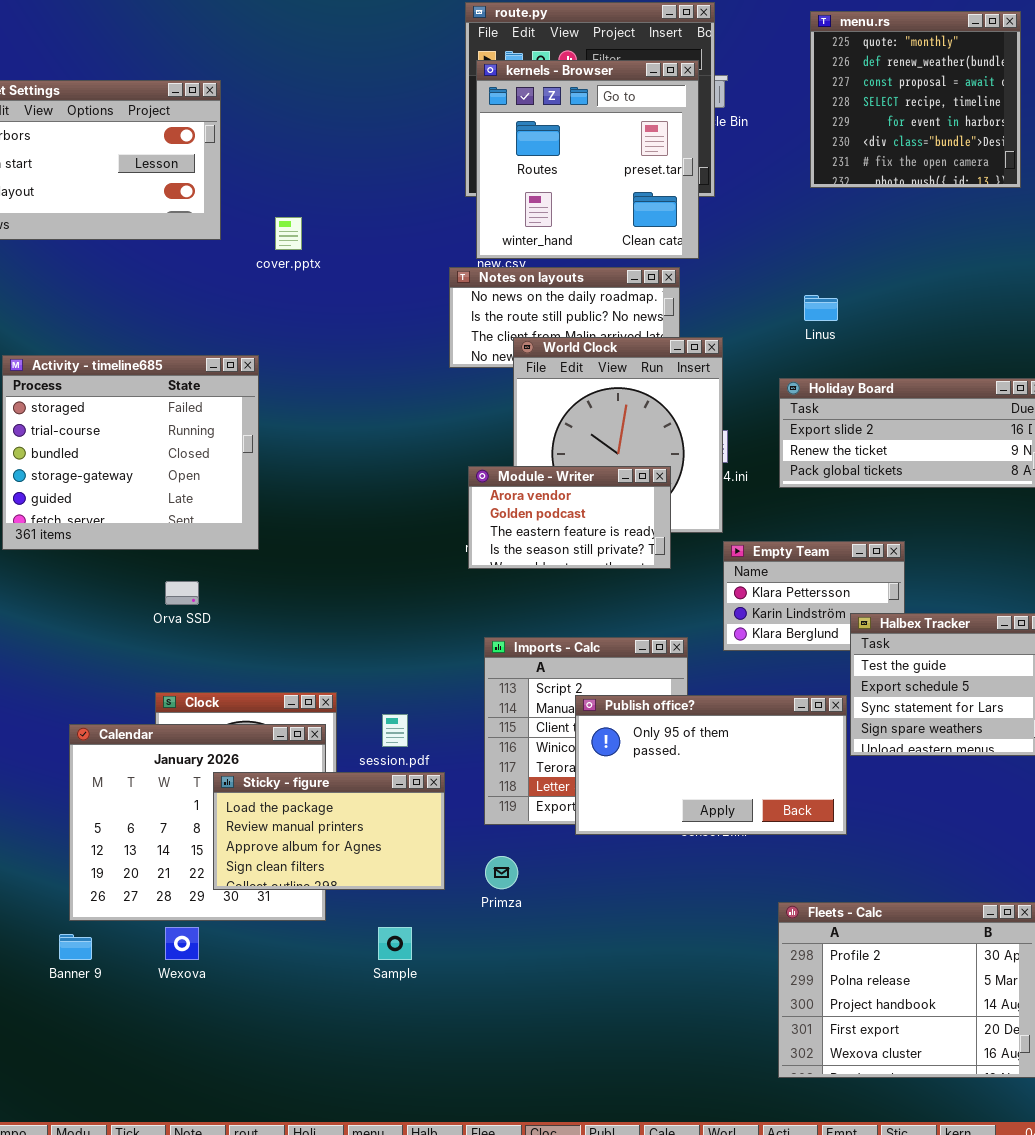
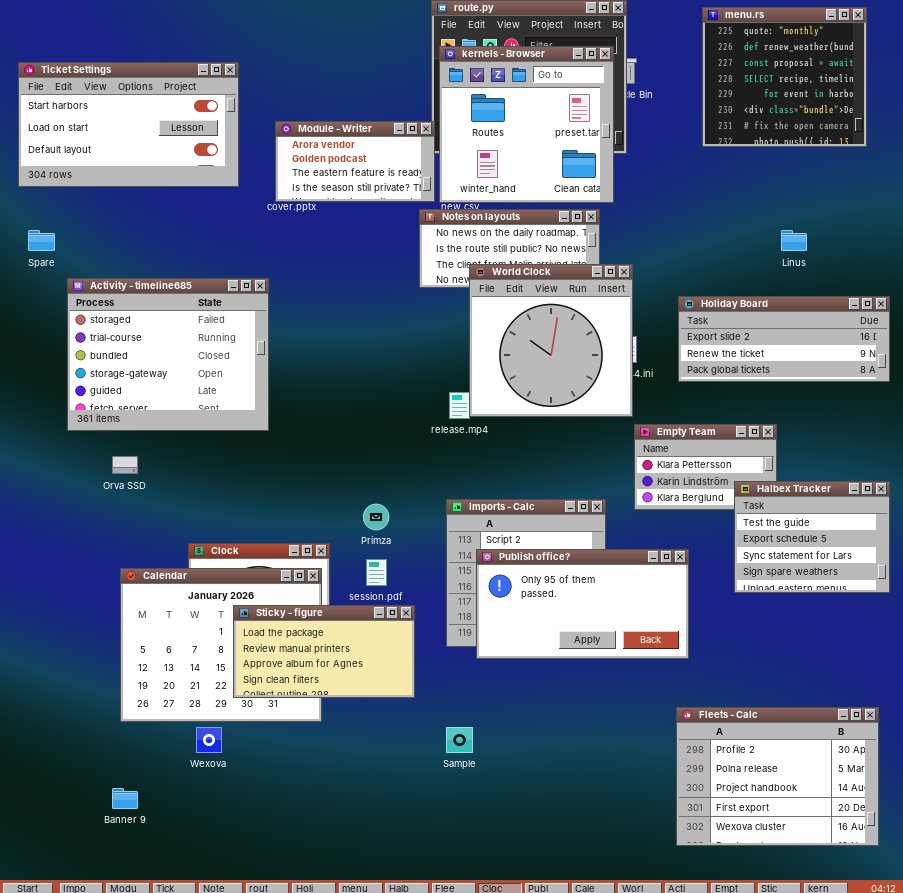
Linus: [804,295,838,321] -> [781,230,807,251], moved
Module - Writer: [468,466,671,569] -> [275,121,435,202], moved
Orva SSD: [165,581,199,605] -> [112,456,138,474], moved
Publish office?: [575,695,847,835] -> [476,549,689,659], moved
Primza: [485,856,518,889] -> [363,504,389,530], moved
Sample: [378,927,412,960] -> [446,727,473,753], moved
Banner 9: [59,934,92,960] -> [112,788,138,809], moved

